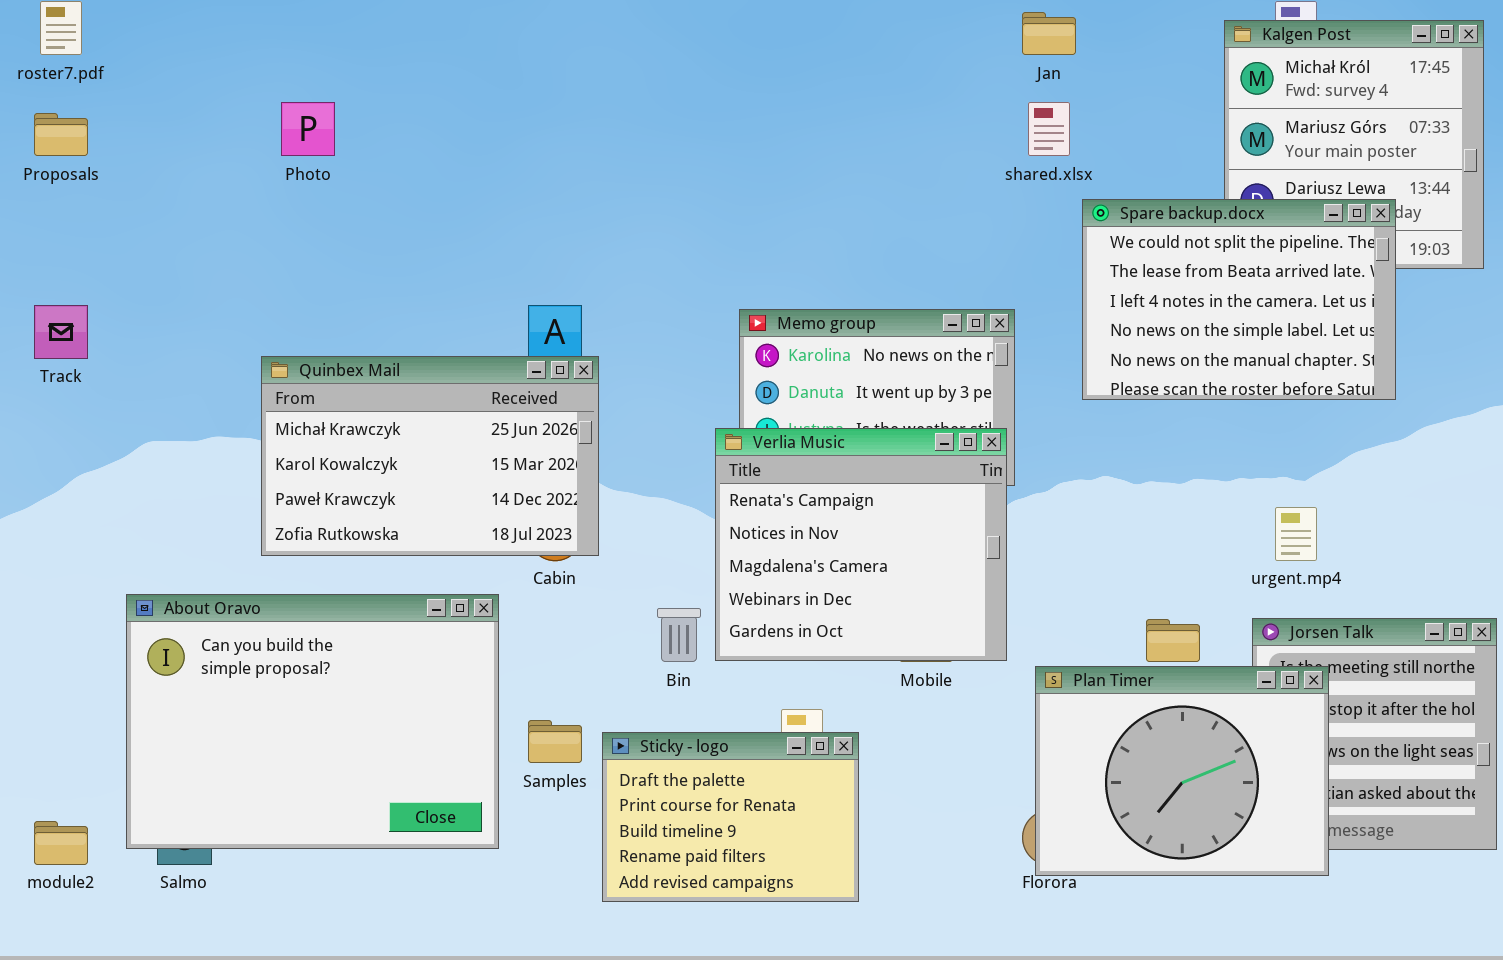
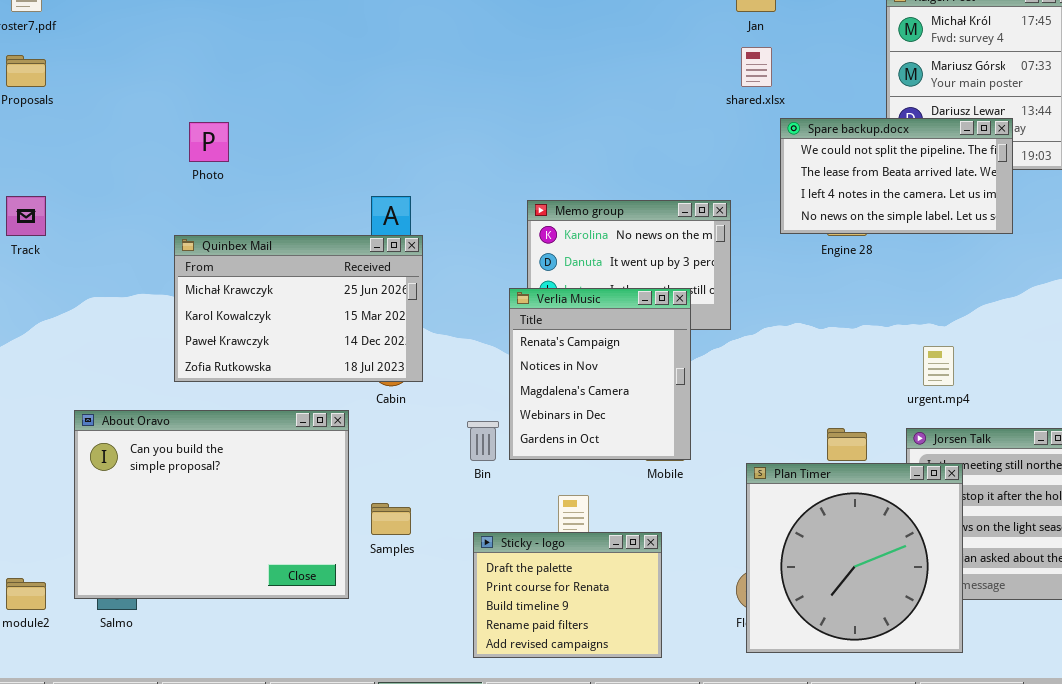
Photo: [281,102,335,156] -> [189,122,229,162], moved
Spare backup.docx: [1082,199,1396,400] -> [780,118,1013,234], resized
Verlia Music: [715,428,1007,661] -> [509,288,691,460], resized
Plan Timer: [1035,666,1329,876] -> [746,463,963,653], resized
Sticky - logo: [602,732,859,902] -> [473,532,662,658], moved

